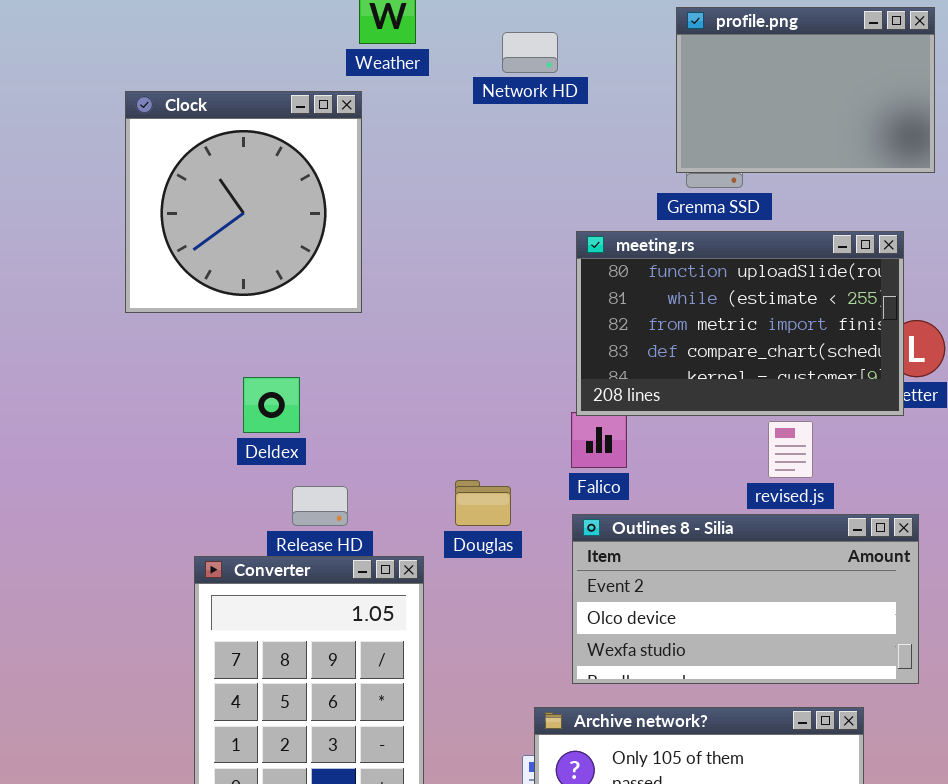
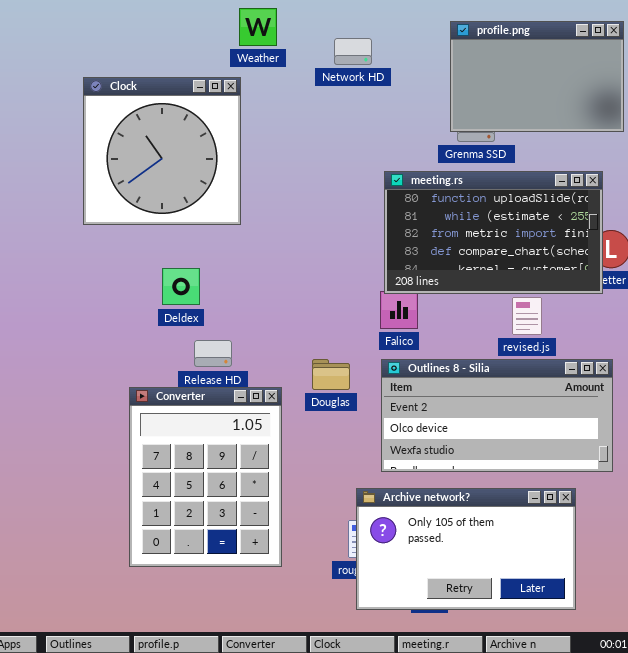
Douglas: [455,480,511,526] -> [312,359,350,390], moved

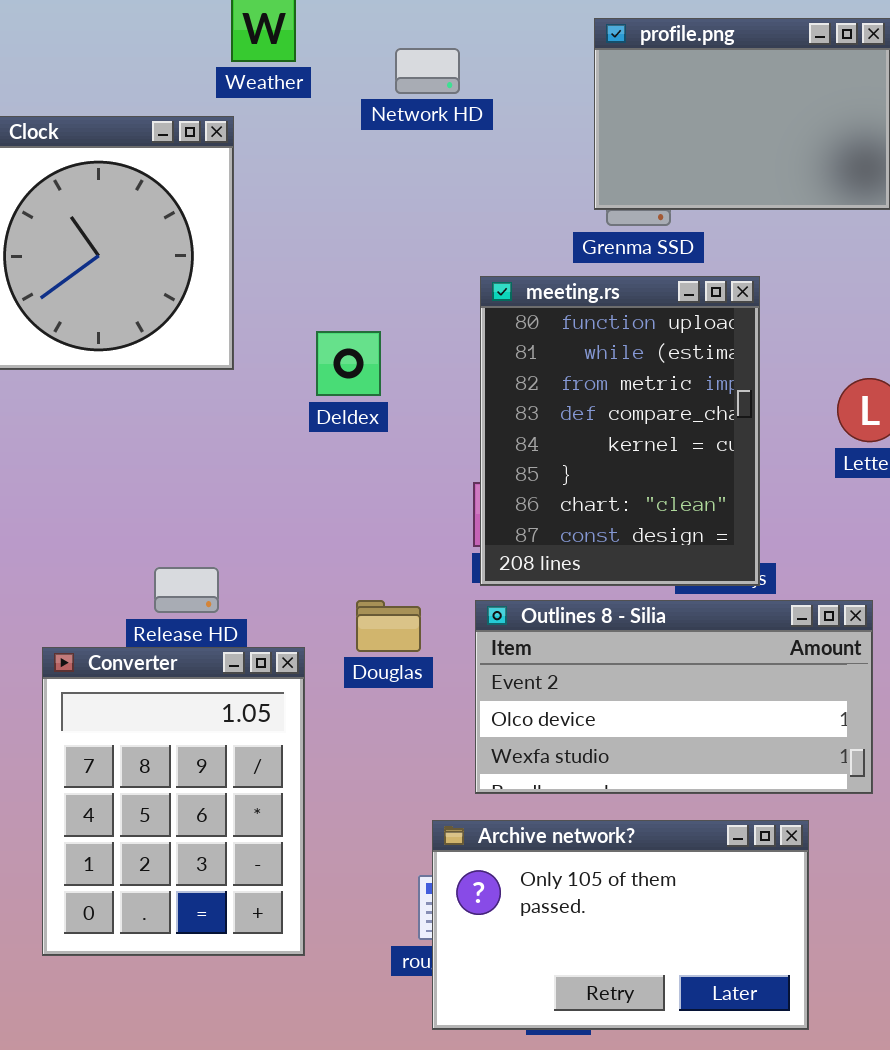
meeting.rs: [384,171,603,294] -> [480,276,760,586], resized
Deldex: [162,268,200,305] -> [316,331,381,396], moved

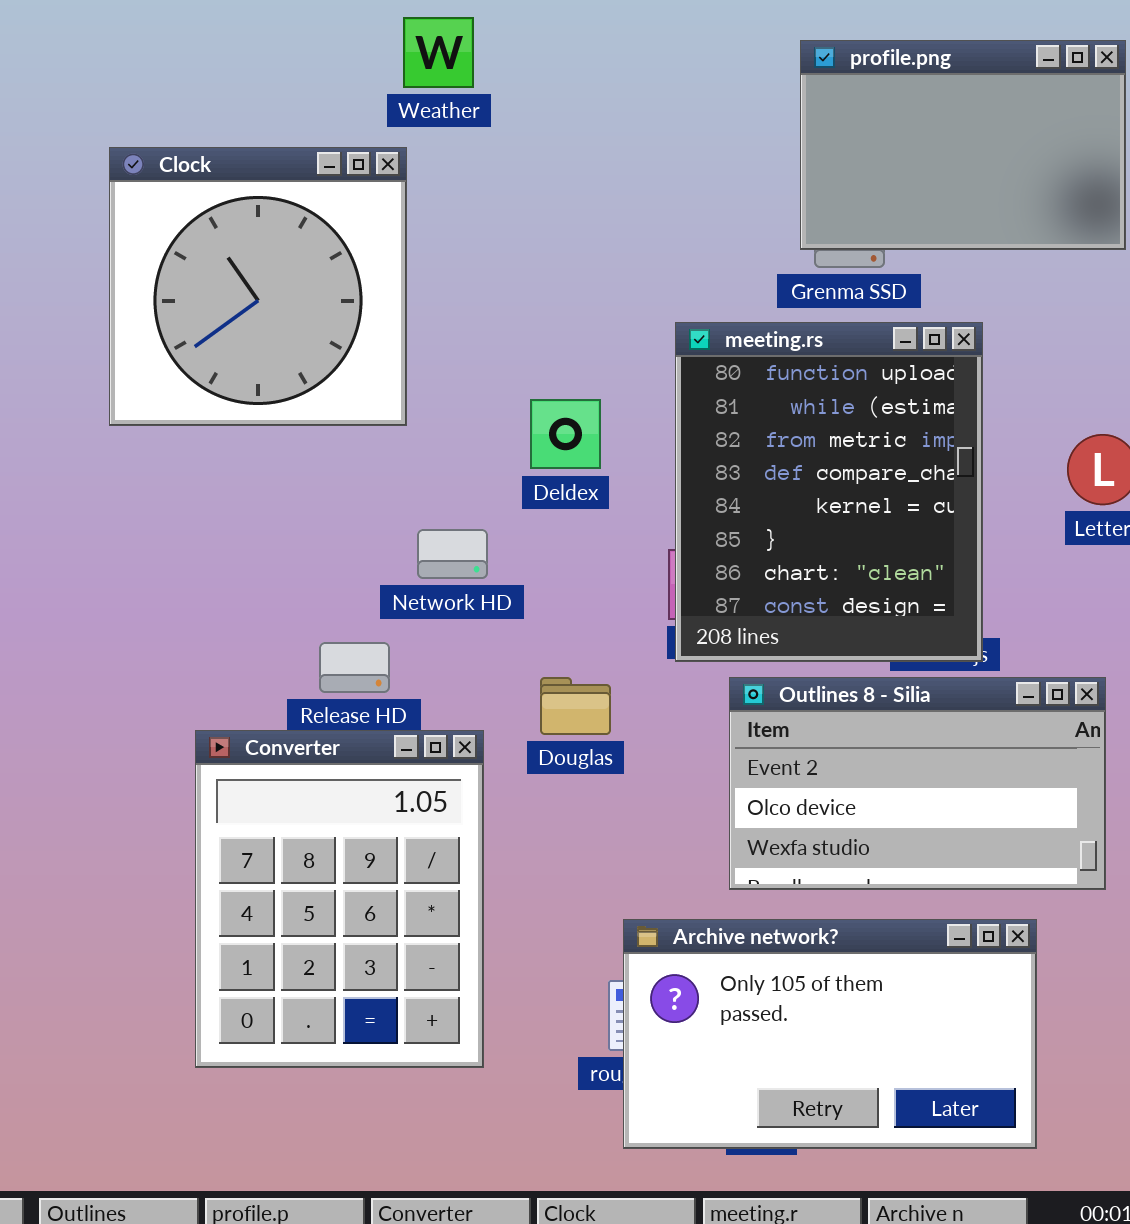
Network HD: [395,48,460,94] -> [417,529,488,579], moved
Deldex: [316,331,381,396] -> [530,399,601,469], moved
Outlines 8 - Silia: [475,600,873,794] -> [729,677,1106,890], resized

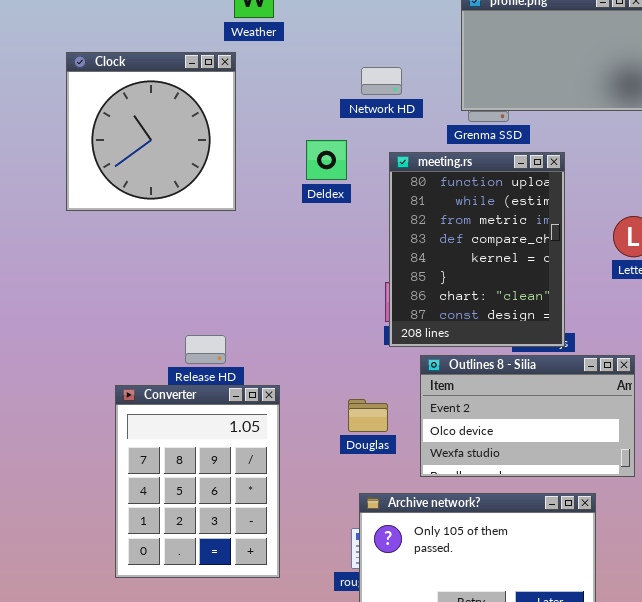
Deldex: [530,399,601,469] -> [306,140,347,180], moved
Network HD: [417,529,488,579] -> [361,67,402,95], moved
Douglas: [540,677,611,735] -> [348,399,388,432], moved

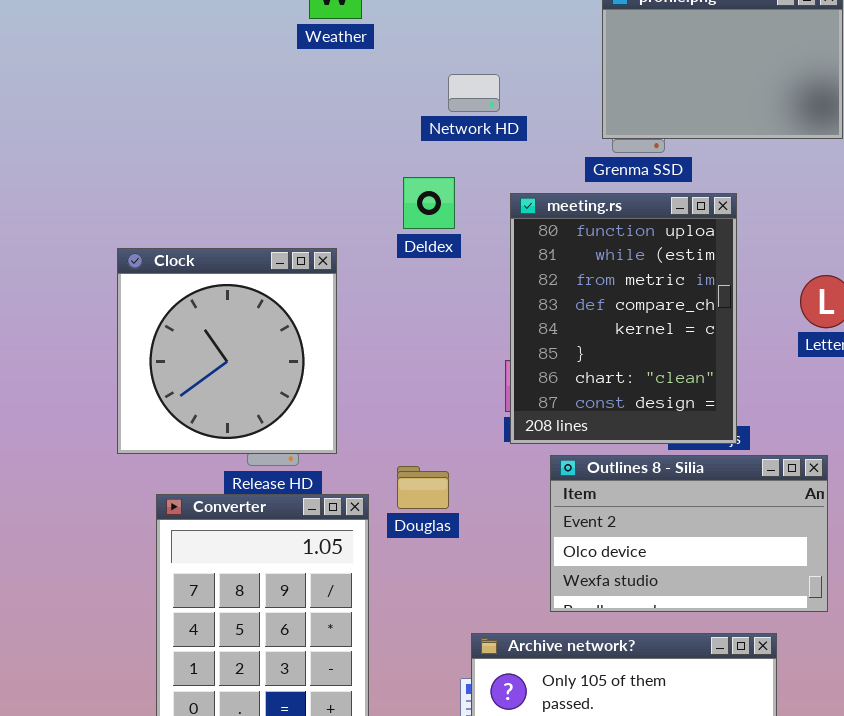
Clock: [66,52,236,211] -> [117,248,337,454], moved
Network HD: [361,67,402,95] -> [448,74,500,112], moved
Douglas: [348,399,388,432] -> [397,466,449,509], moved

